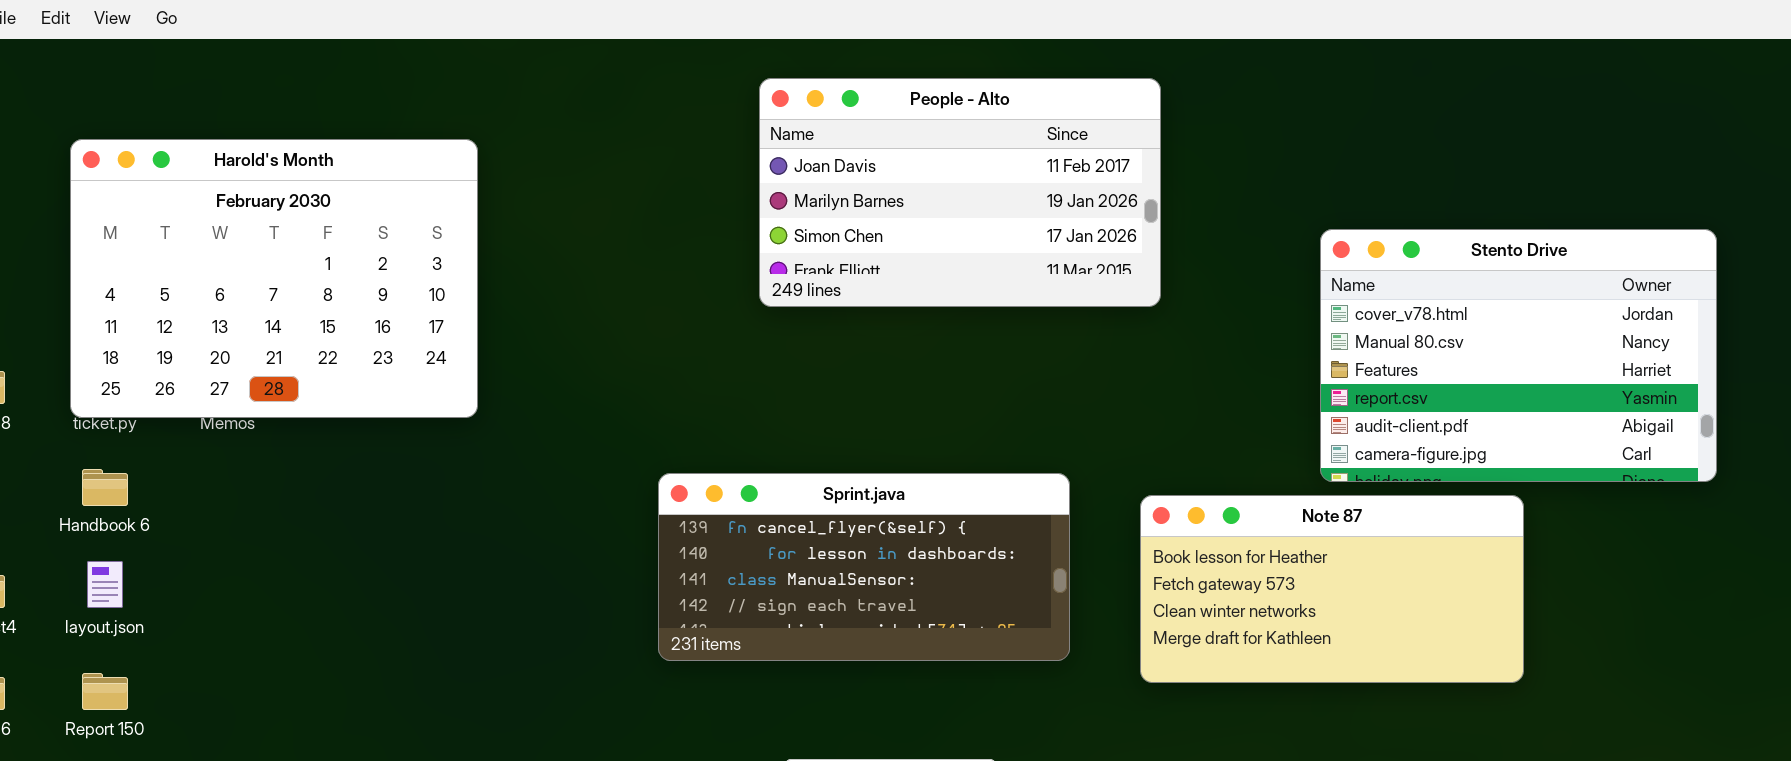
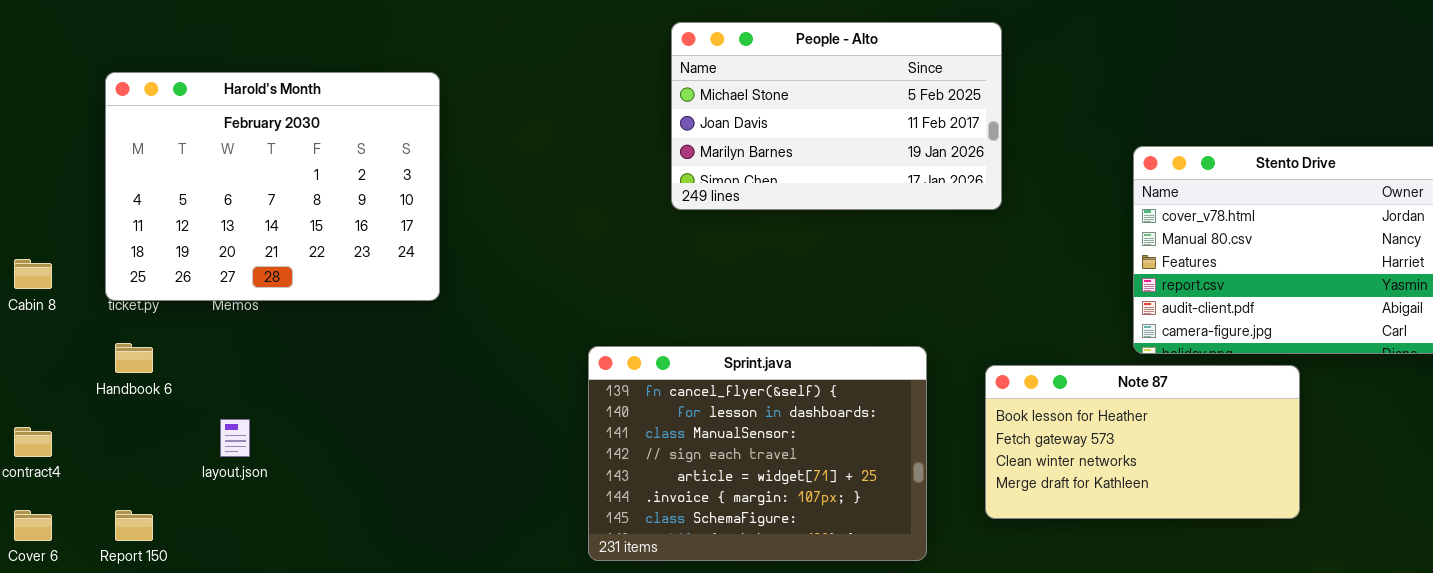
People - Alto: [759,78,1161,307] -> [671,22,1002,210], scrolled up 1 row
Sprint.java: [658,473,1070,661] -> [588,346,927,561], resized
layout.json: [87,561,123,608] -> [220,419,250,457], moved

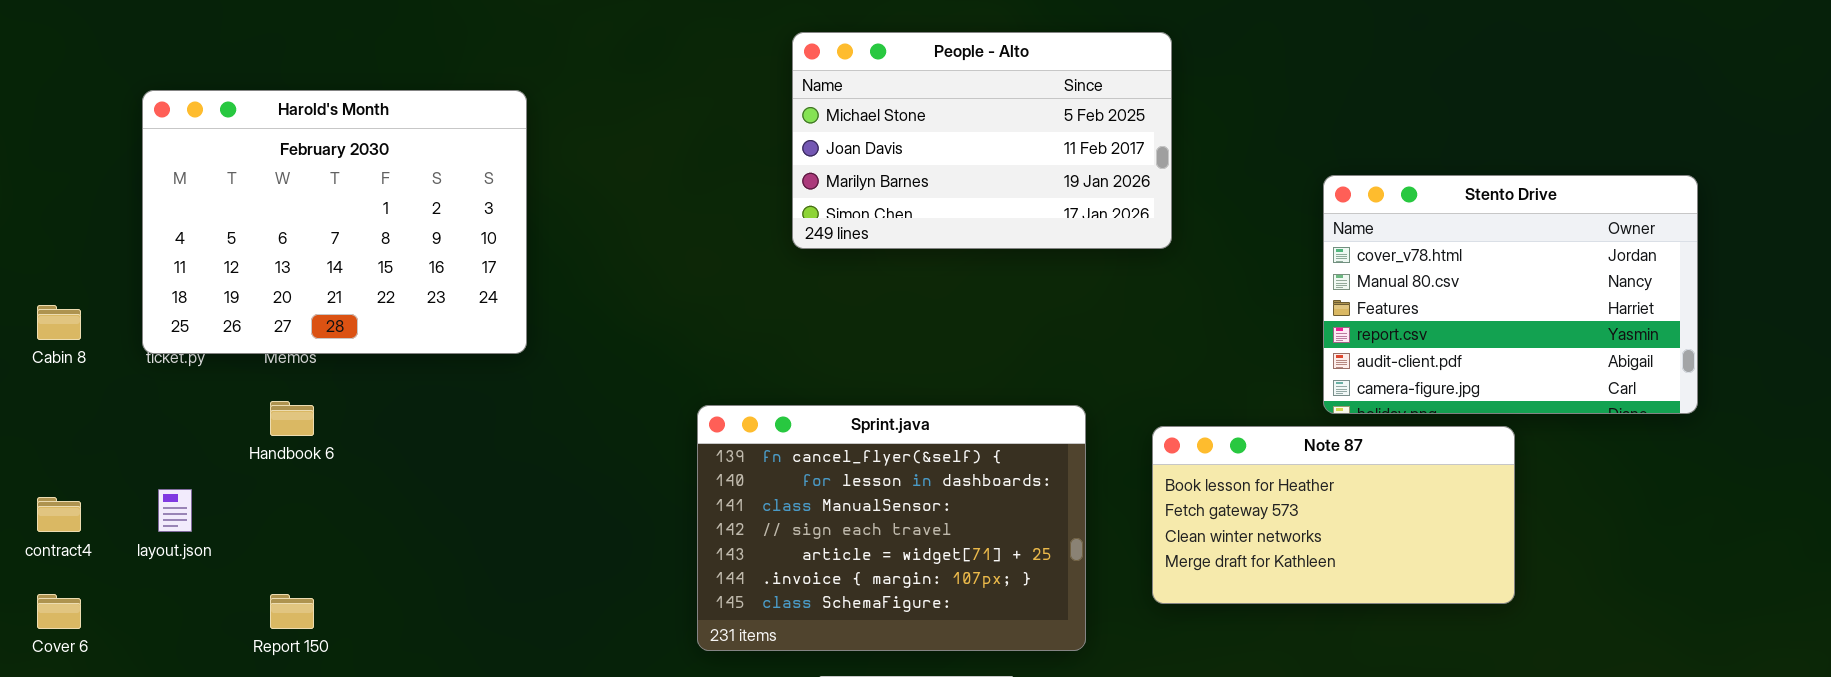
Handbook 6: [115,343,153,373] -> [270,401,314,436], moved
layout.json: [220,419,250,457] -> [158,489,192,532], moved
Report 150: [115,510,153,541] -> [270,594,314,629], moved

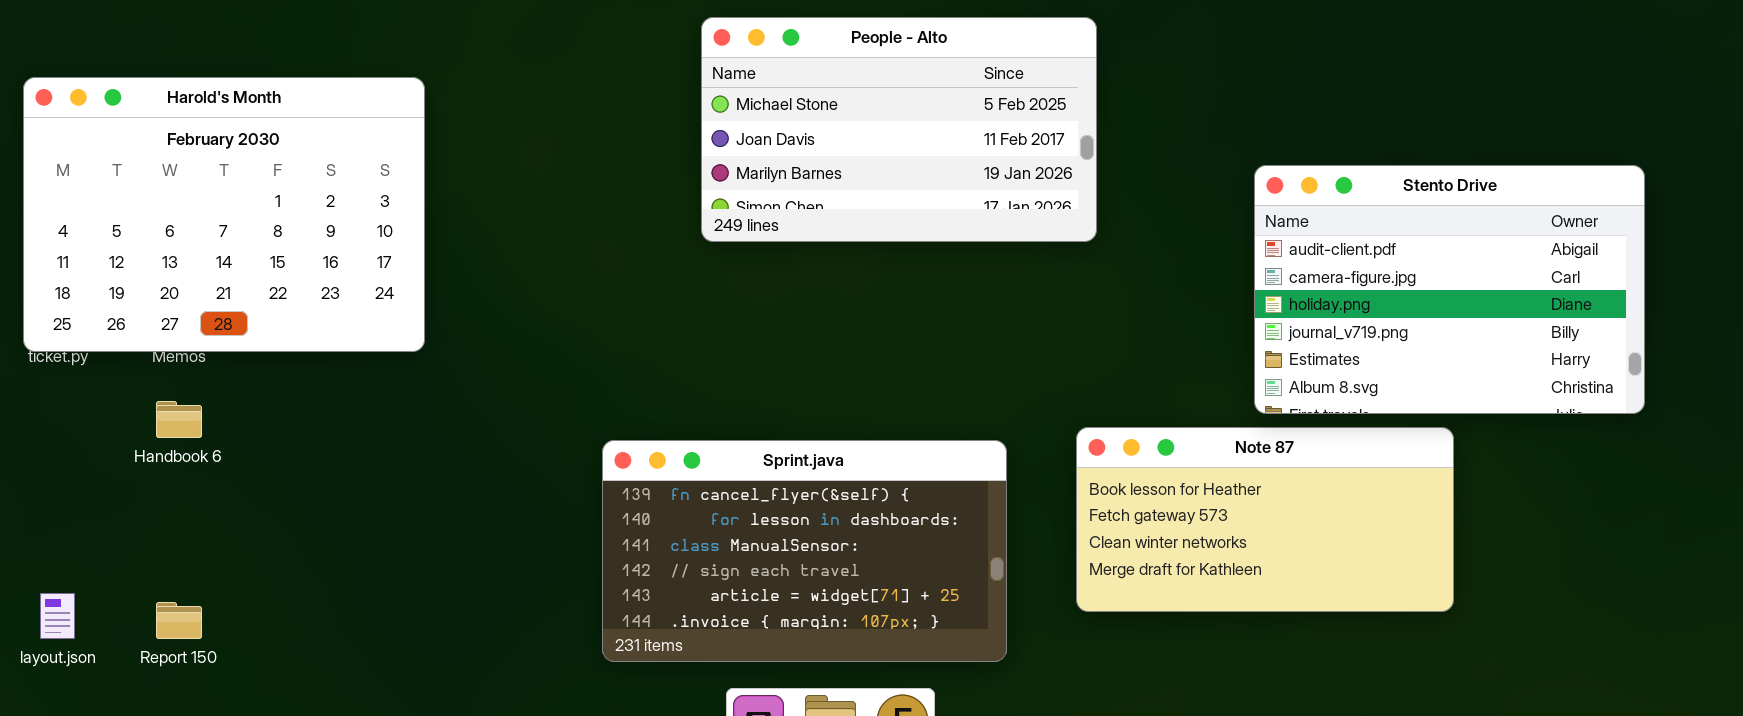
Stento Drive: [1323,175,1698,414] -> [1254,165,1645,414], scrolled down 4 rows
Sprint.java: [697,405,1086,651] -> [602,440,1007,662], resized
layout.json: [158,489,192,532] -> [40,593,75,639], moved

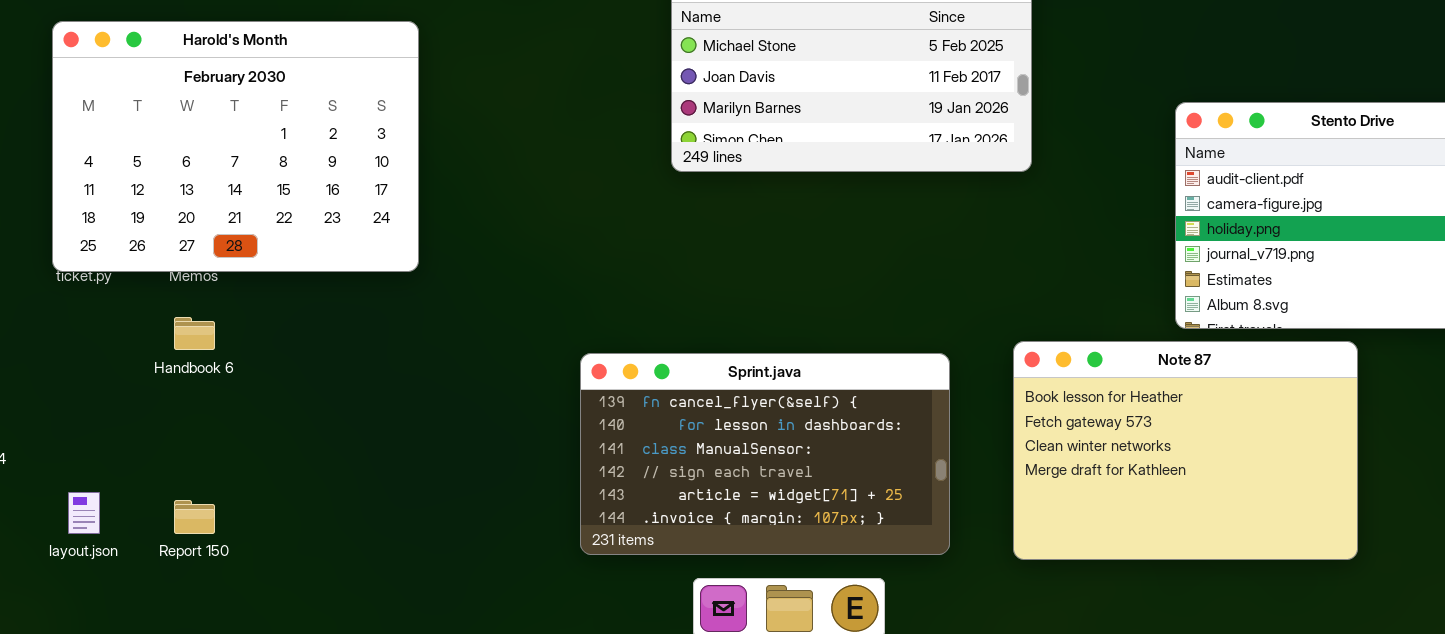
Note 87: [1076,427,1454,612] -> [1013,341,1358,560], resized

